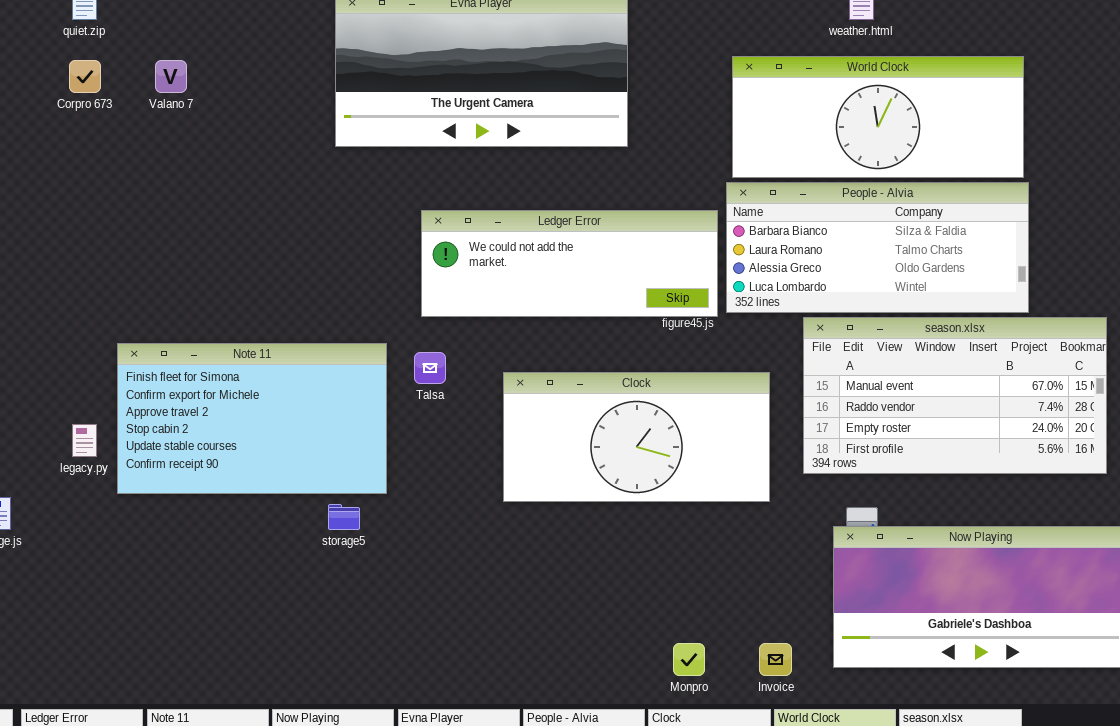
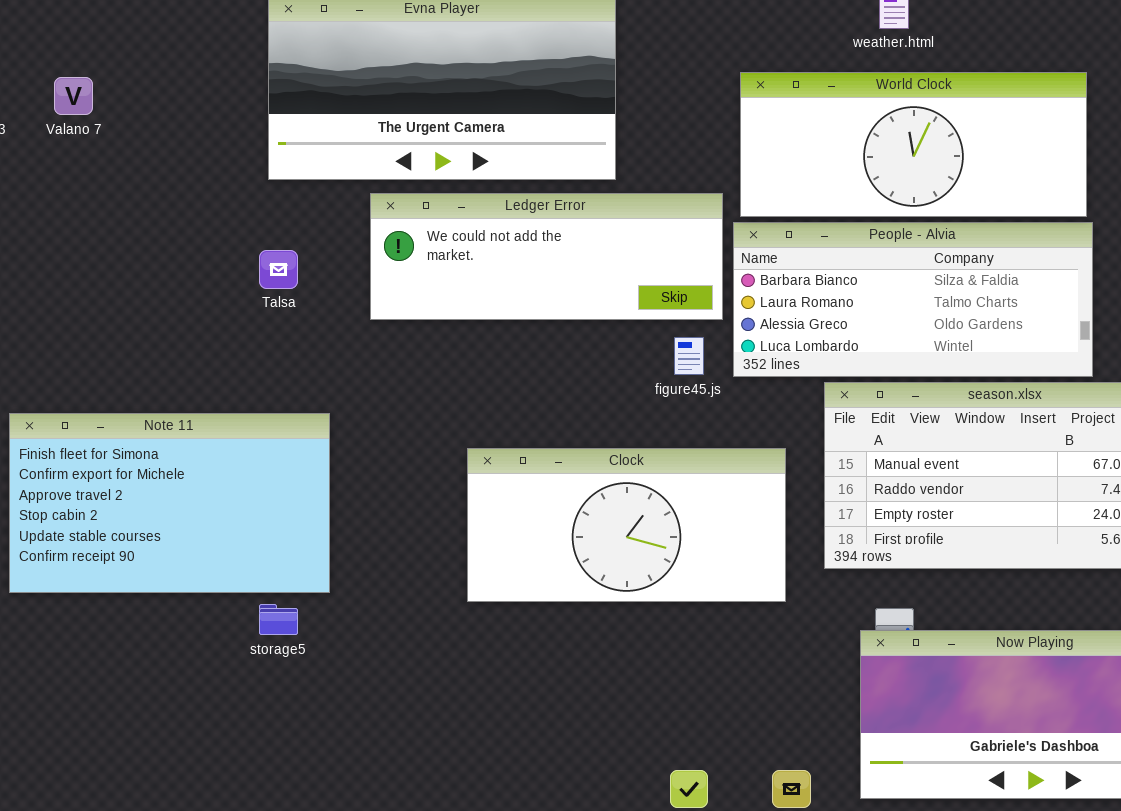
Ledger Error: [421,210,718,317] -> [370,193,723,320], moved
Talsa: [414,352,446,384] -> [259,250,298,289], moved

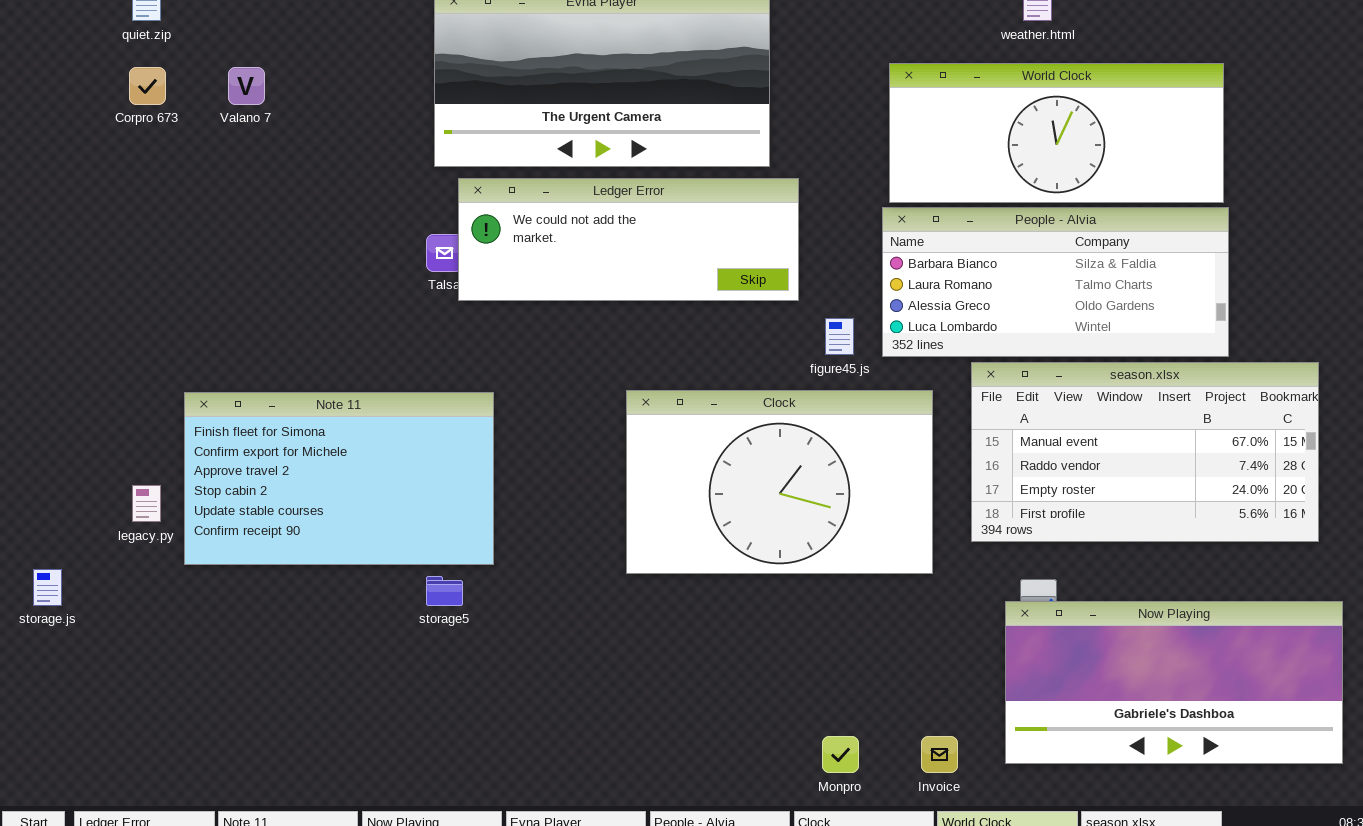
Ledger Error: [370,193,723,320] -> [458,178,799,301], moved
Clock: [467,448,786,602] -> [626,390,933,574], resized

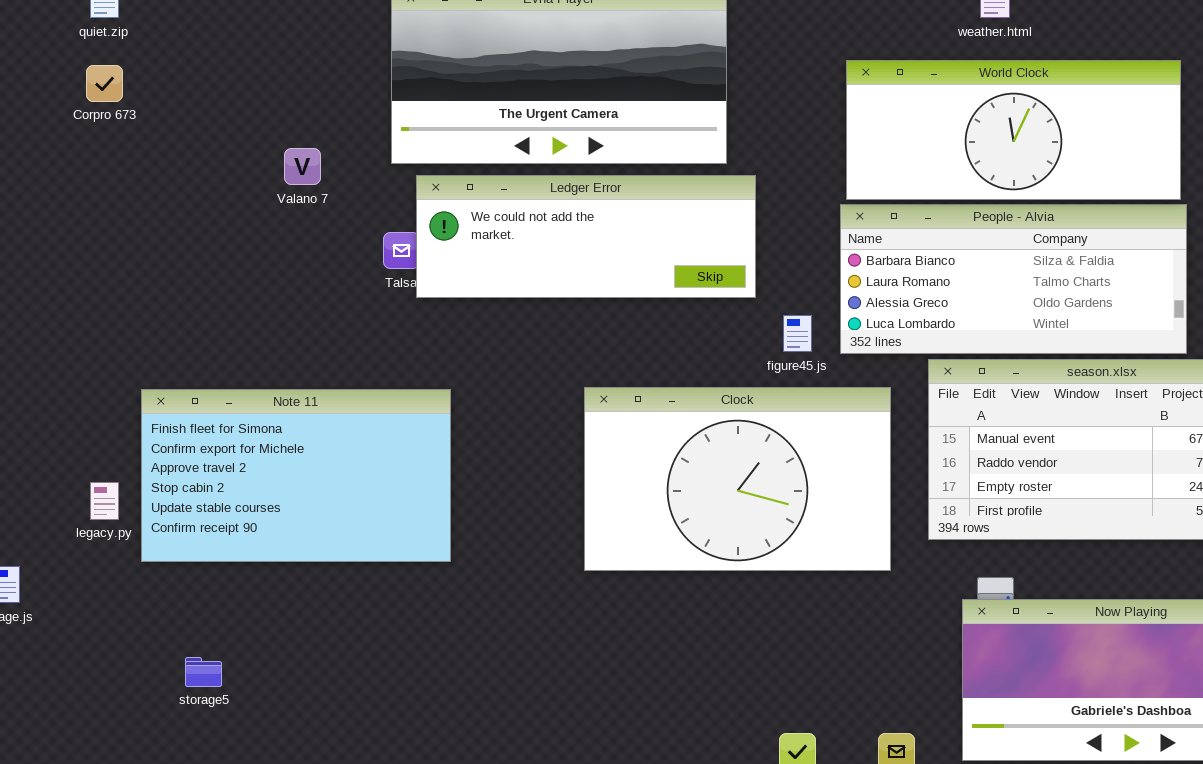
Valano 7: [228,67,265,105] -> [284,148,321,185], moved
storage5: [426,576,463,606] -> [185,657,222,687], moved

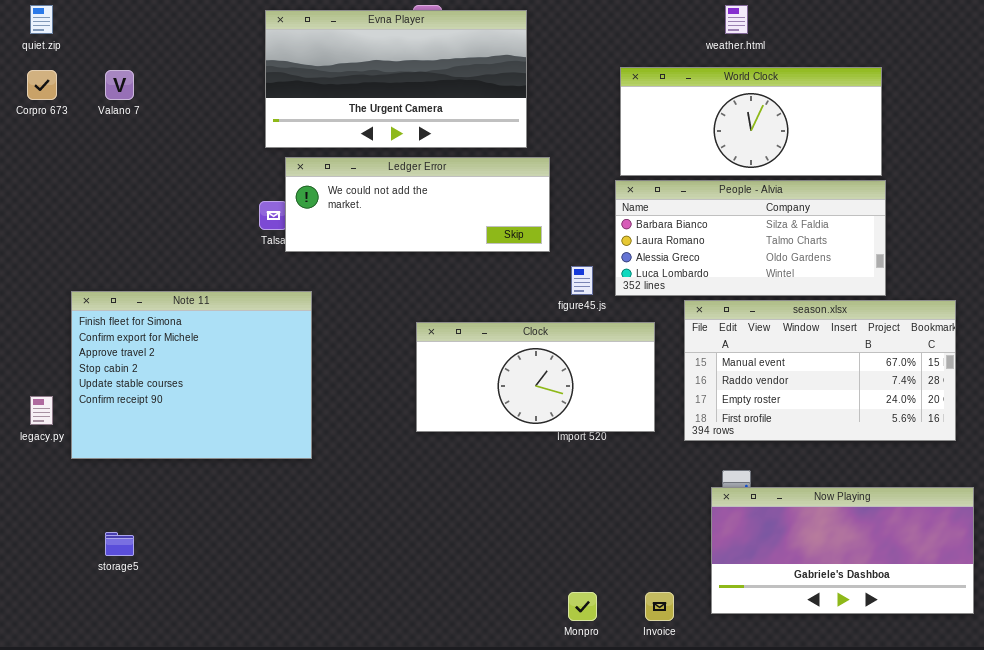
Valano 7: [284,148,321,185] -> [105,70,134,100], moved
Clock: [584,387,891,571] -> [416,322,655,432], resized
Note 11: [141,389,451,562] -> [71,291,312,459], resized

